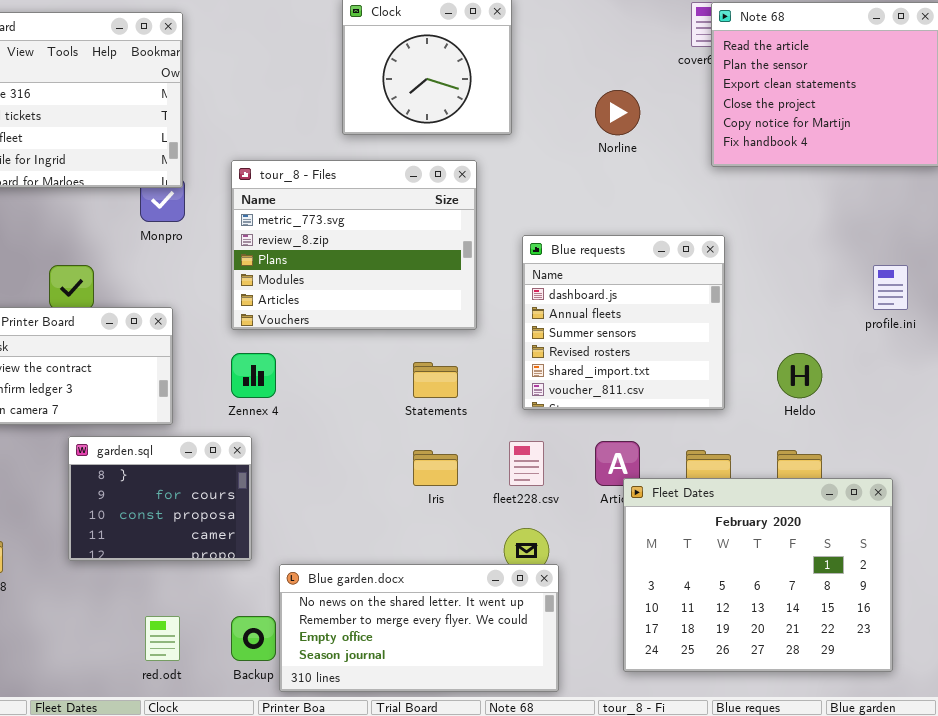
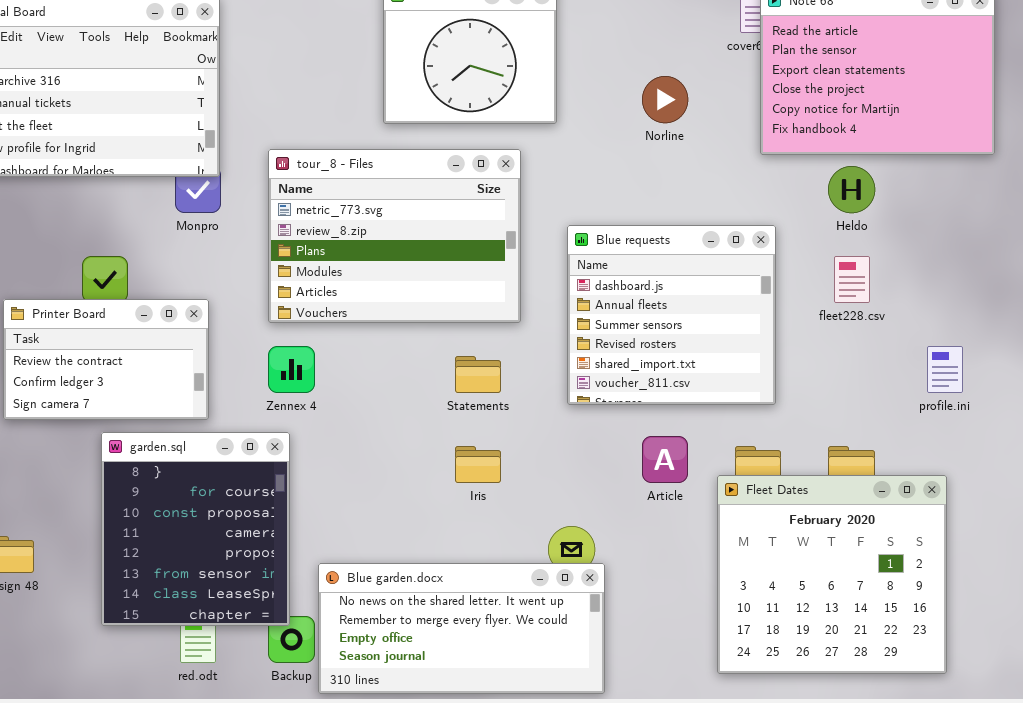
profile.ini: [873,265,908,310] -> [927,346,963,393], moved
Heldo: [777,353,822,398] -> [828,166,875,213], moved
garden.sql: [68,436,252,561] -> [101,432,290,626], resized
fleet228.csv: [509,441,544,486] -> [834,256,870,303], moved
Fleet Dates: [623,478,893,672] -> [717,475,947,674], resized

